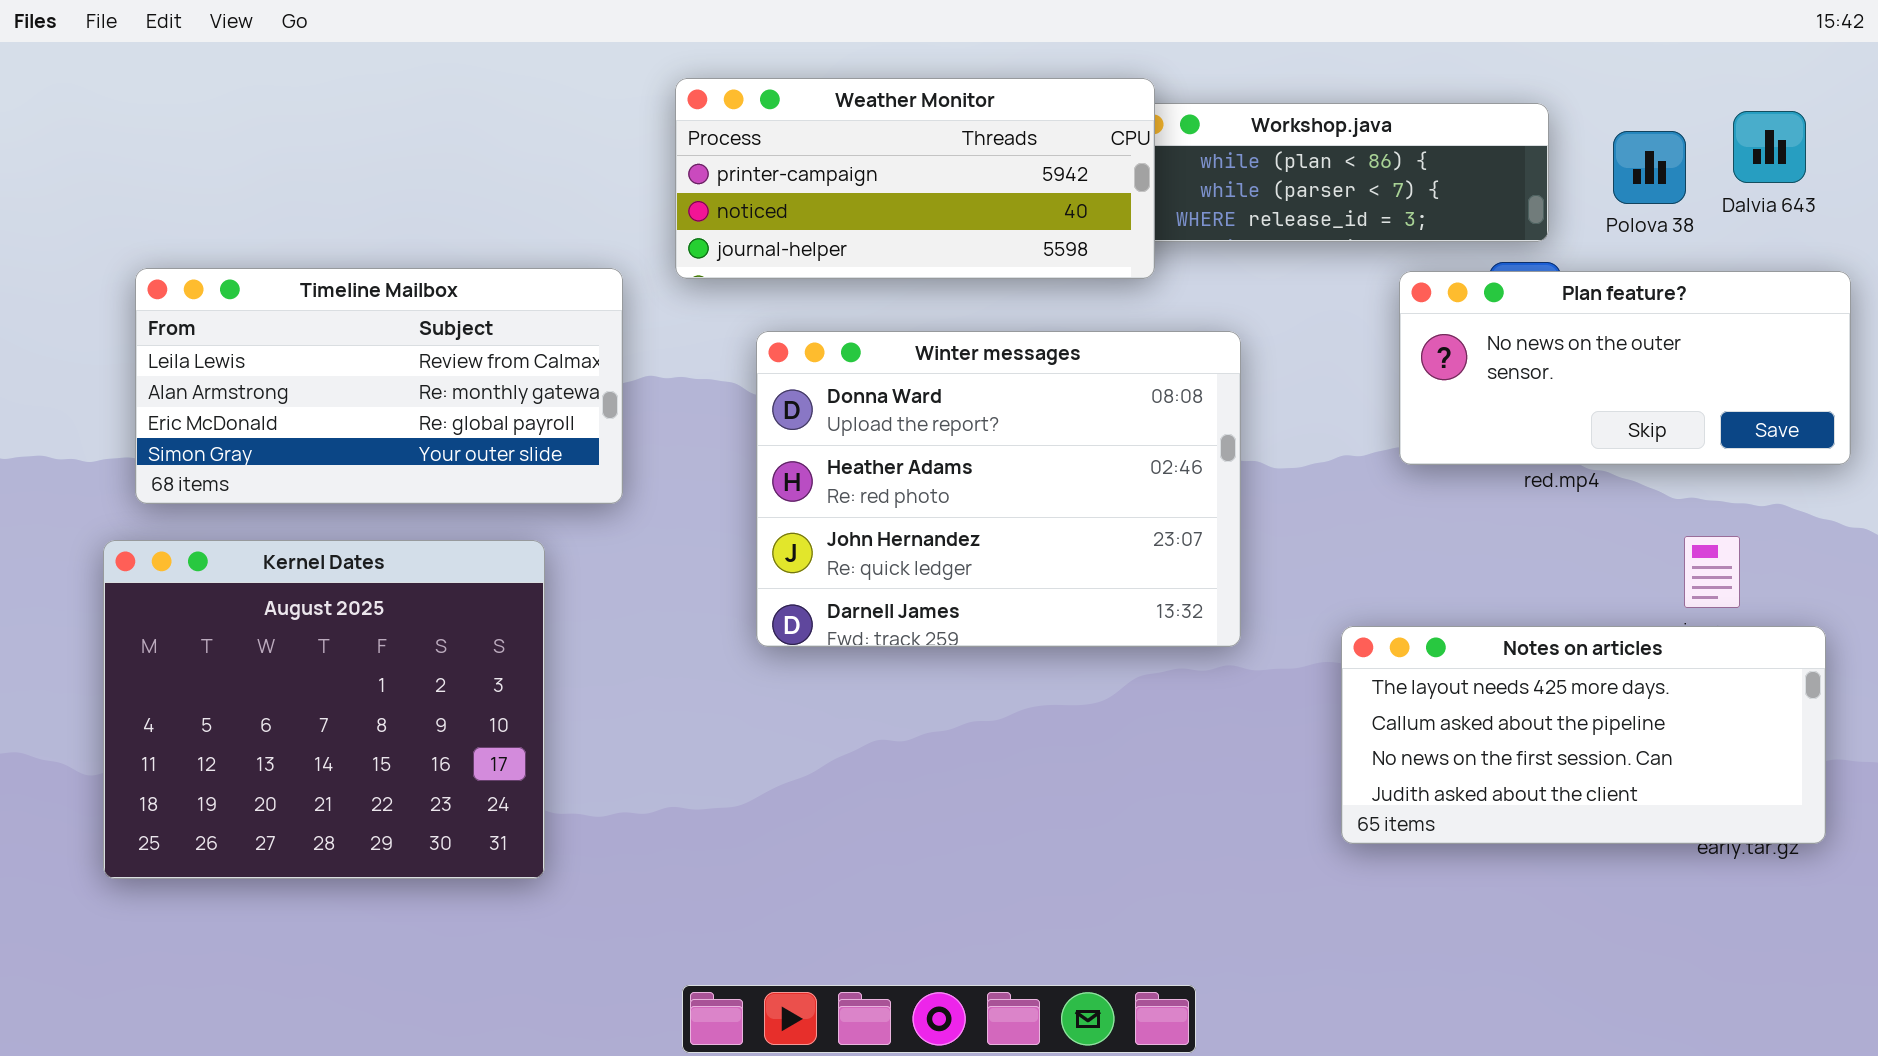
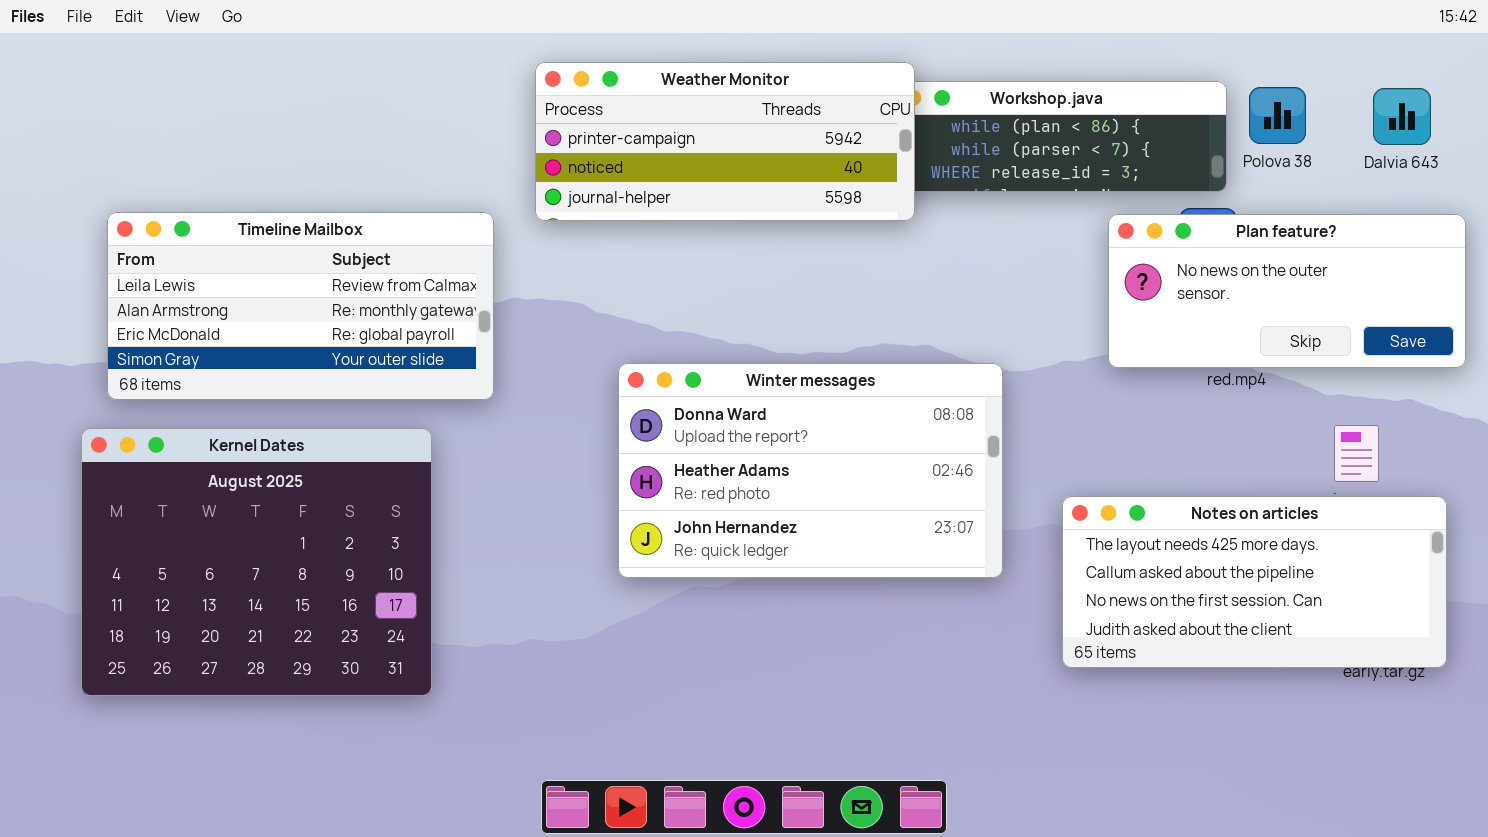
Polova 38: [1613,131,1686,204] -> [1249,87,1306,144], moved
Winter messages: [756,331,1241,647] -> [618,363,1003,578], moved, resized

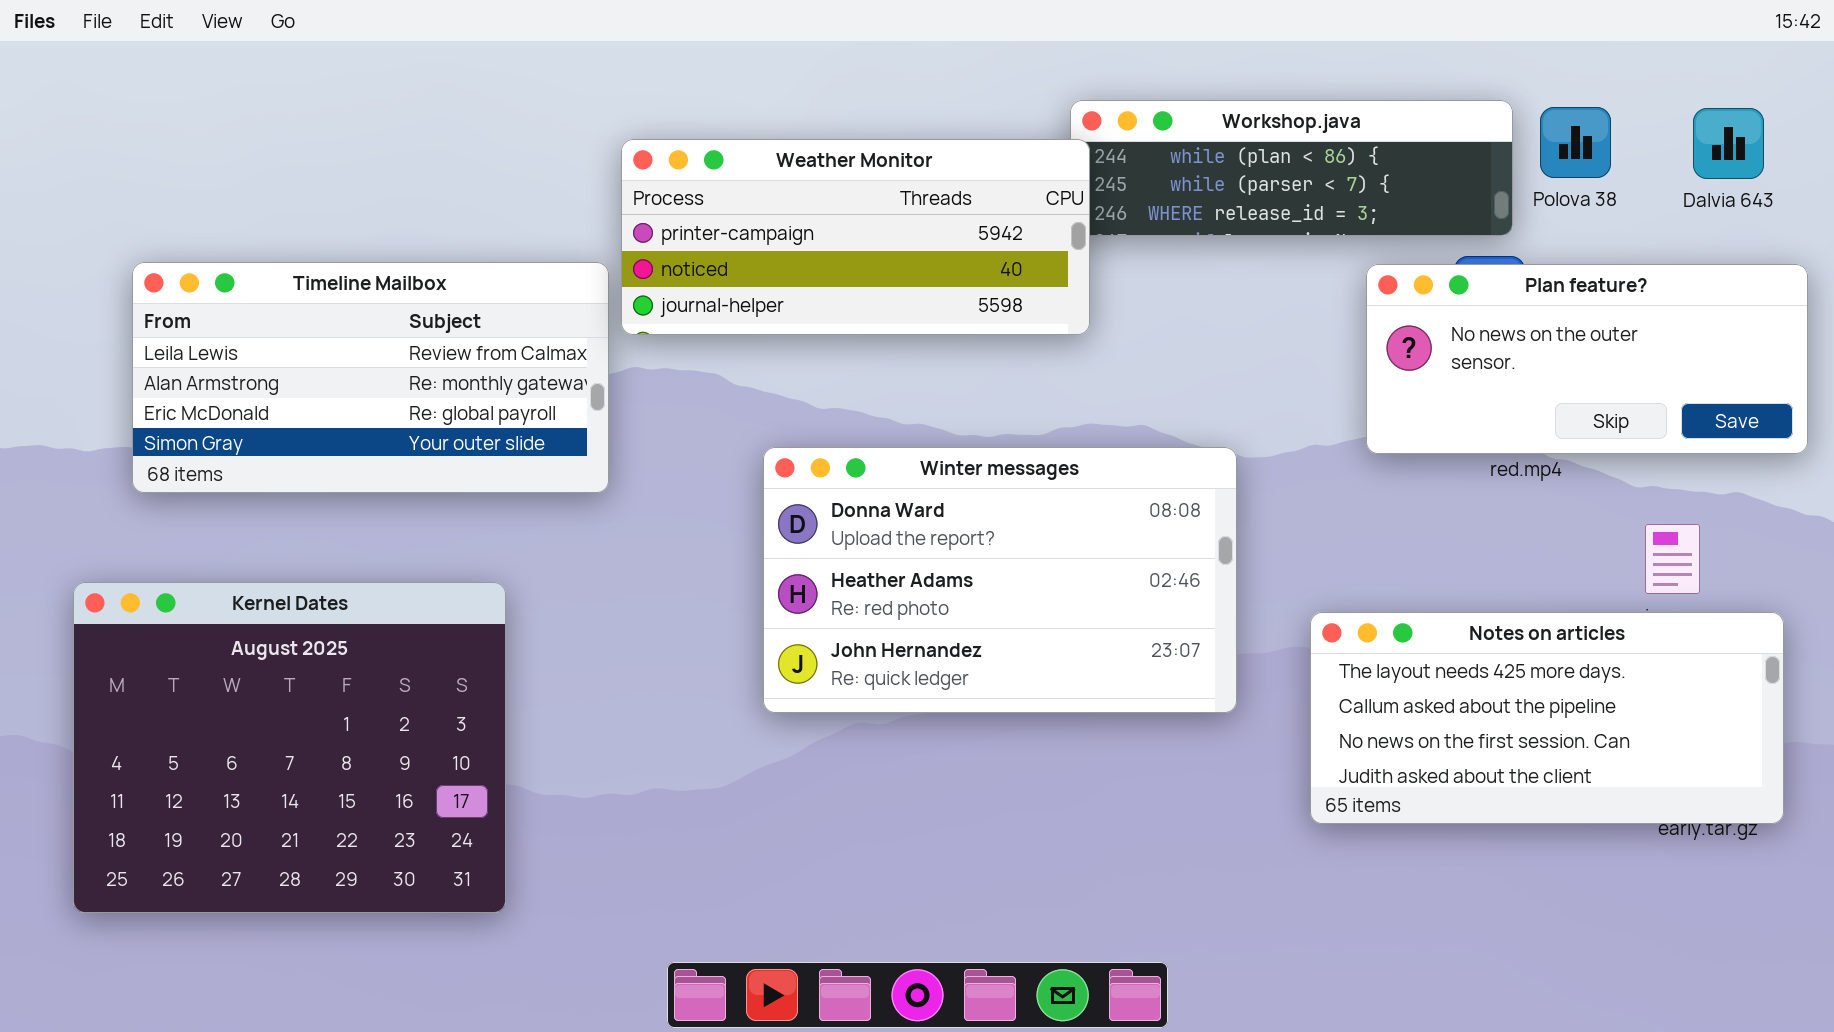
Weather Monitor: [535,62,915,221] -> [621,139,1090,335], moved
Kernel Dates: [81,428,432,696] -> [73,582,506,913], moved

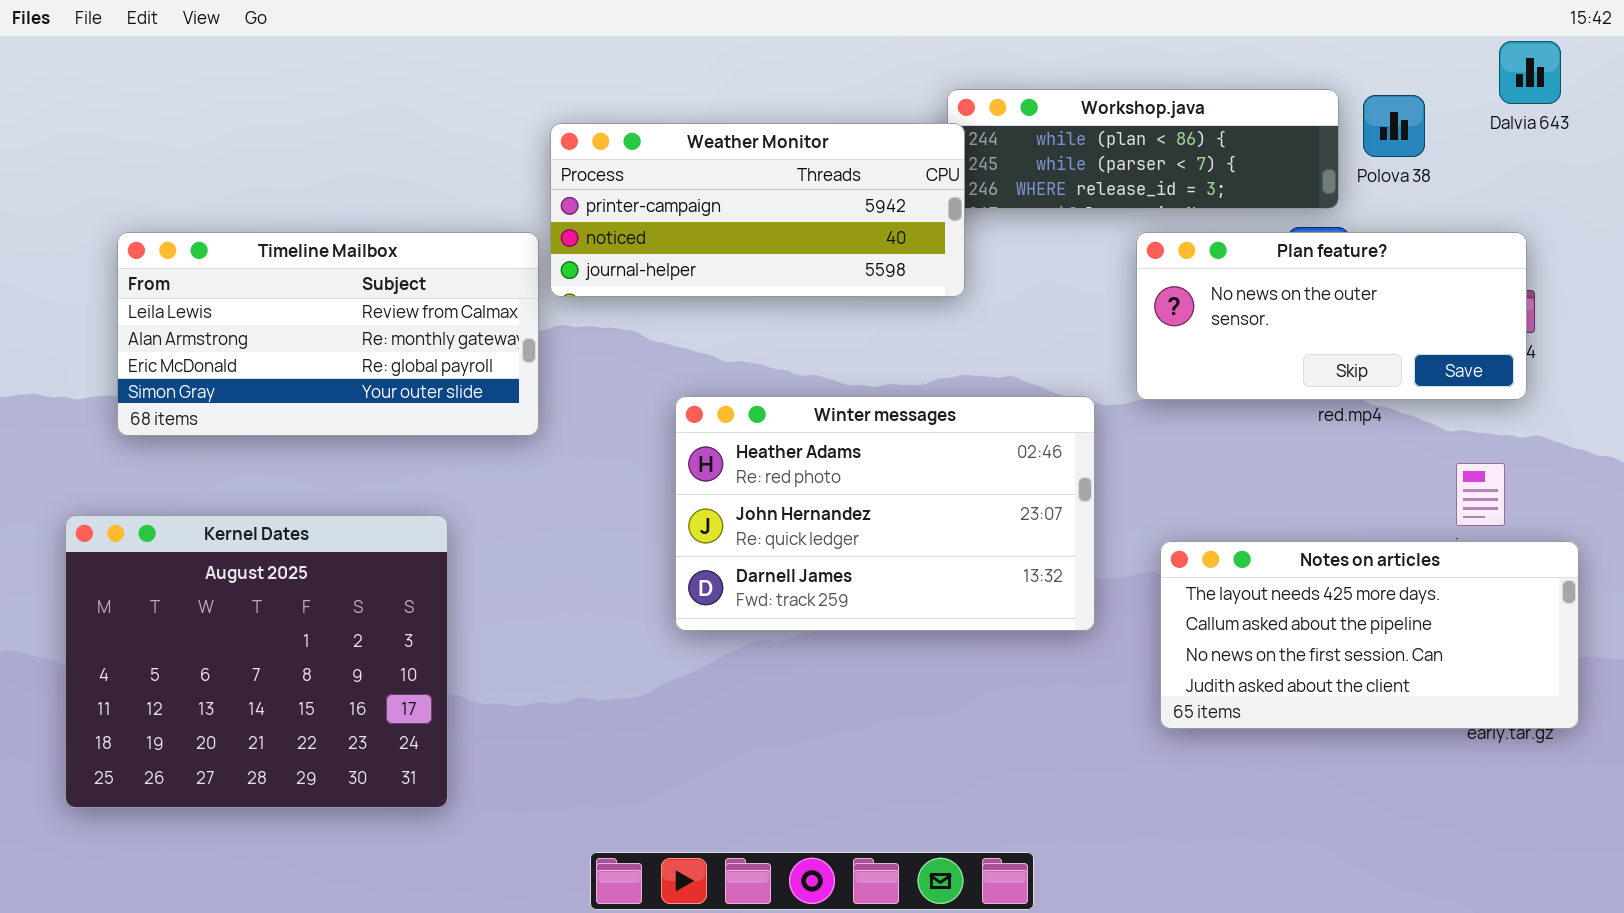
Dalvia 643: [1693,108,1764,179] -> [1499,41,1561,104], moved
Plan feature?: [1366,264,1808,454] -> [1136,232,1527,400], moved
Winter messages: [763,447,1237,713] -> [675,396,1095,631], scrolled down 1 row

